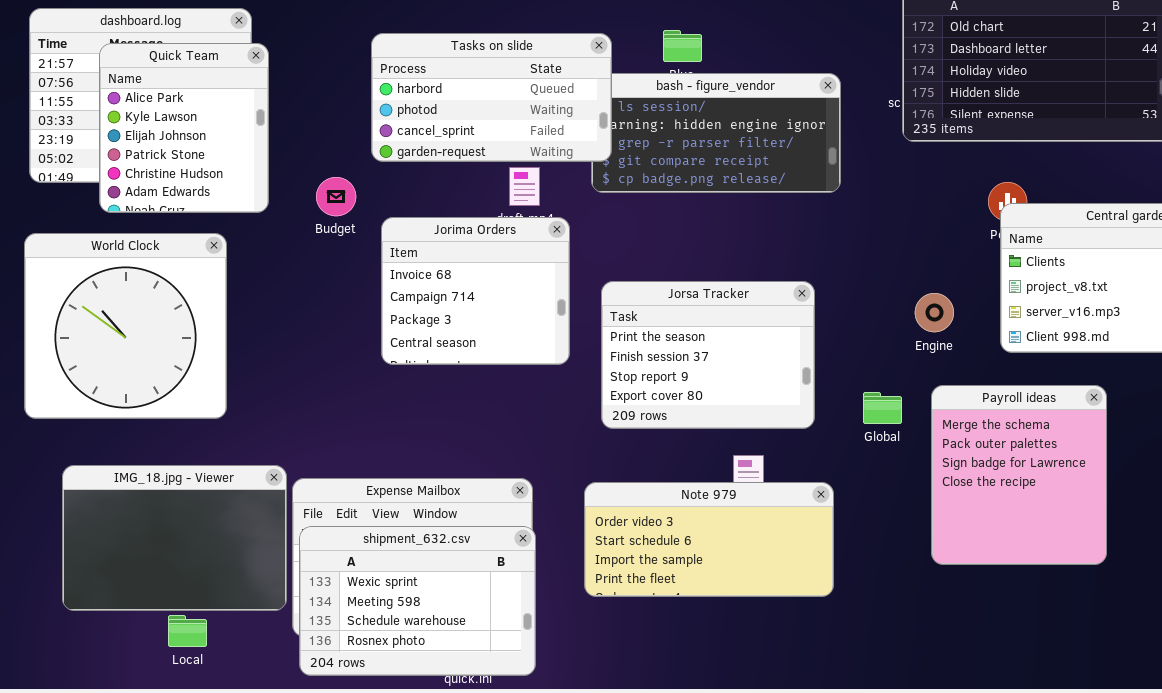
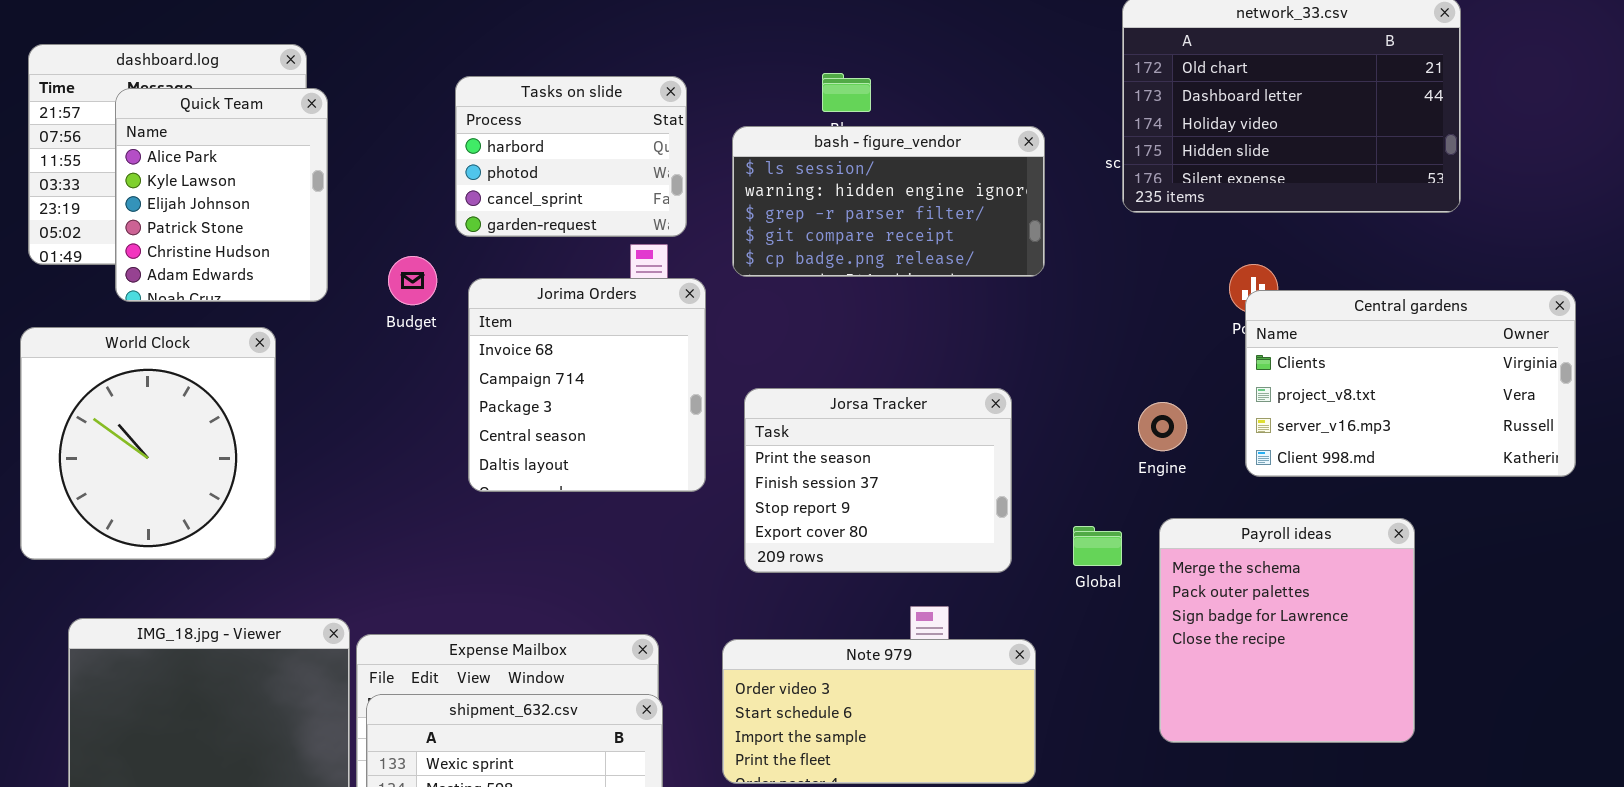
Tasks on slide: [371,33,612,162] -> [455,76,687,237], resized
Jorima Orders: [381,217,570,365] -> [468,278,706,492], resized
Payroll ideas: [931,385,1107,565] -> [1159,518,1415,743], resized

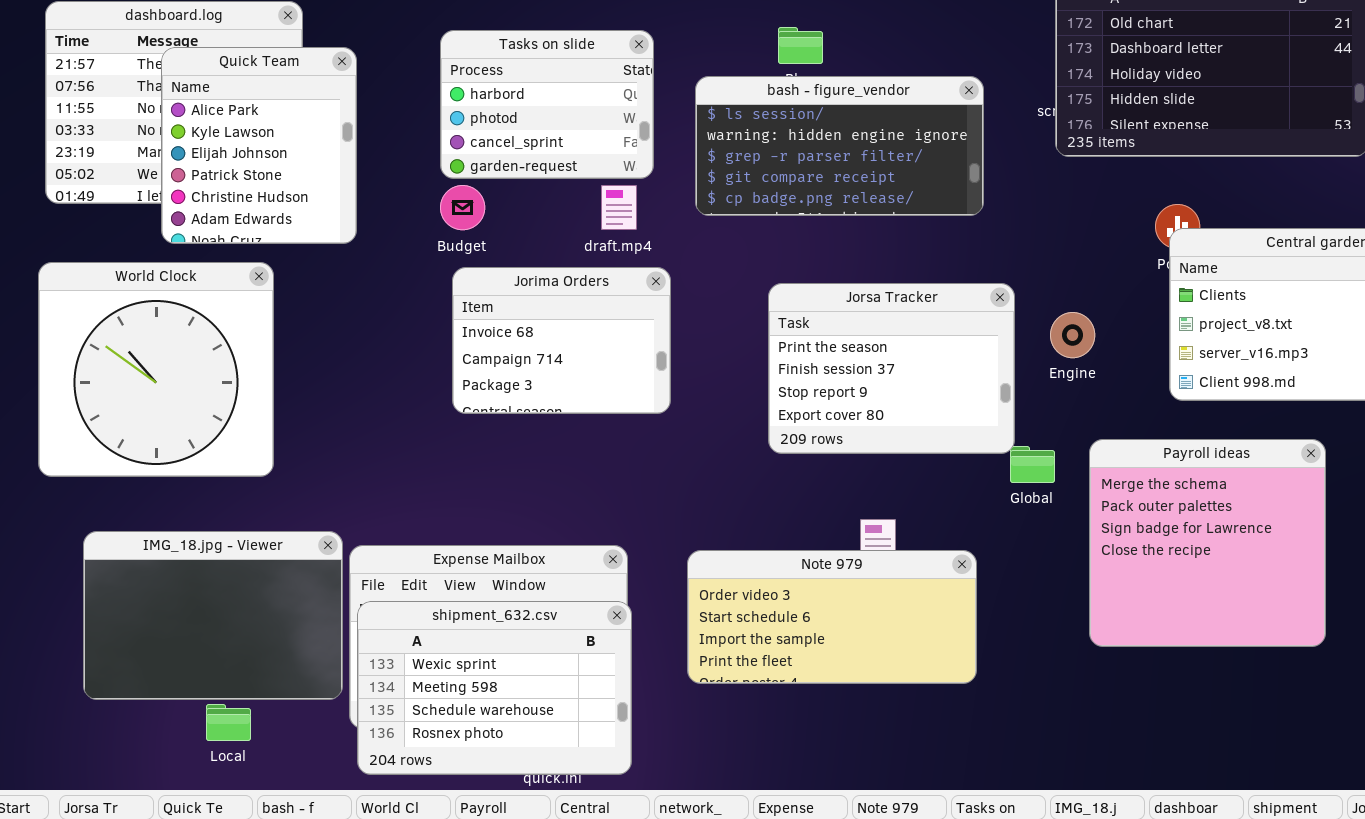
Quick Team: [115,88,328,302] -> [161,47,357,244], moved
Budget: [388,256,437,305] -> [440,185,485,230], moved
Jorima Orders: [468,278,706,492] -> [452,267,671,414], resized
Jorsa Tracker: [744,388,1012,573] -> [768,283,1015,454], moved
Engine: [1138,402,1187,451] -> [1050,312,1095,358], moved

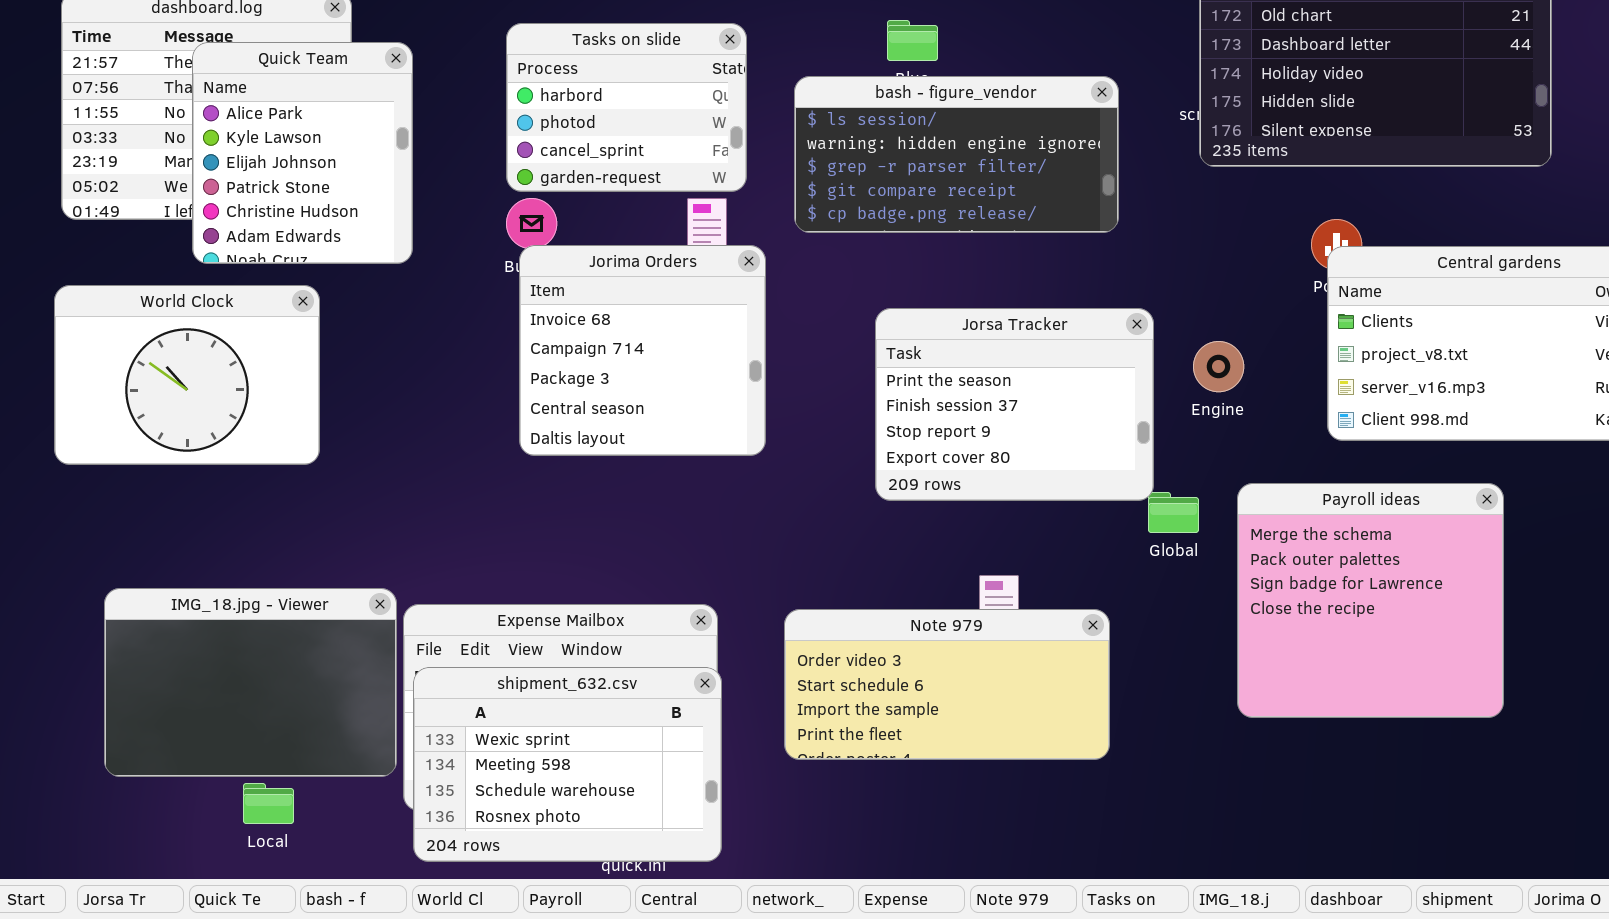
World Clock: [38,262,274,477] -> [54,285,320,465], resized
Jorima Orders: [452,267,671,414] -> [519,245,766,456], resized

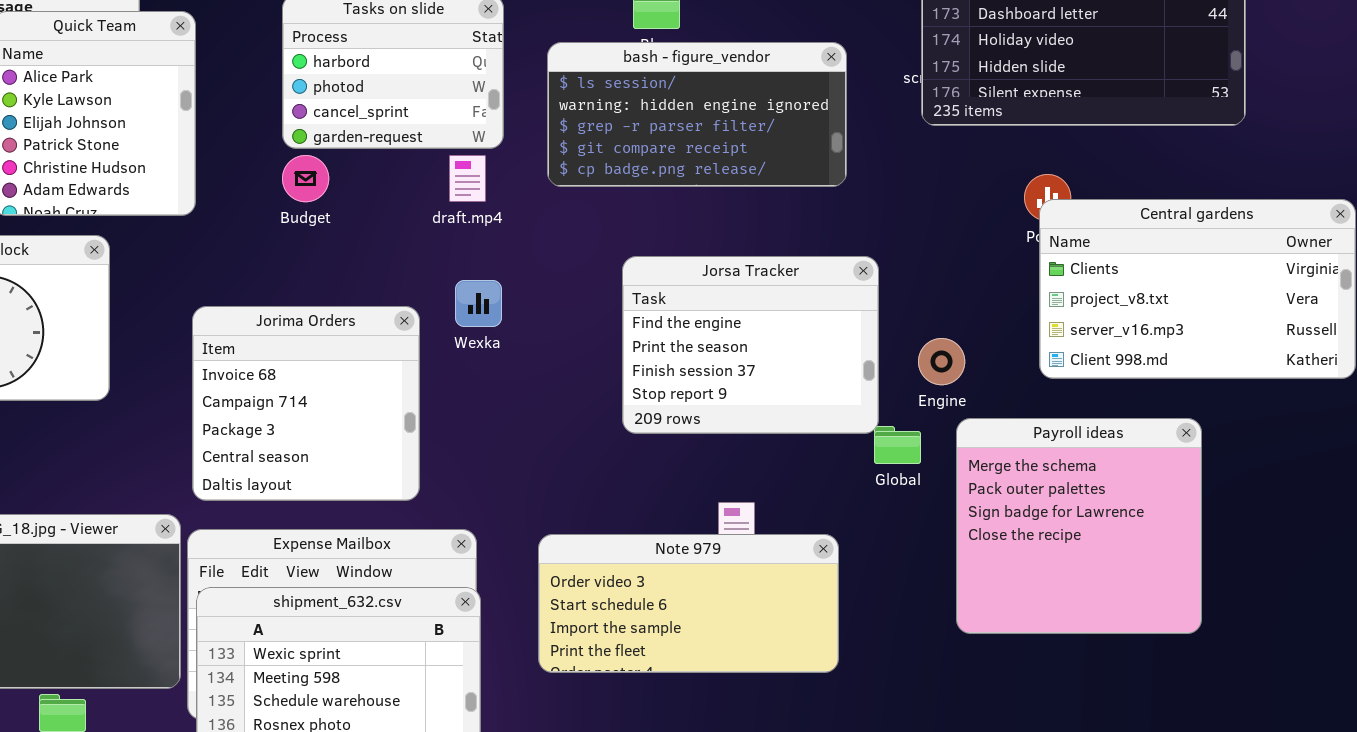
Jorima Orders: [519,245,766,456] -> [192,306,420,501], moved
Jorsa Tracker: [875,308,1154,501] -> [622,256,879,434], scrolled up 1 row
Engine: [1193,341,1244,392] -> [918,338,965,385], moved

